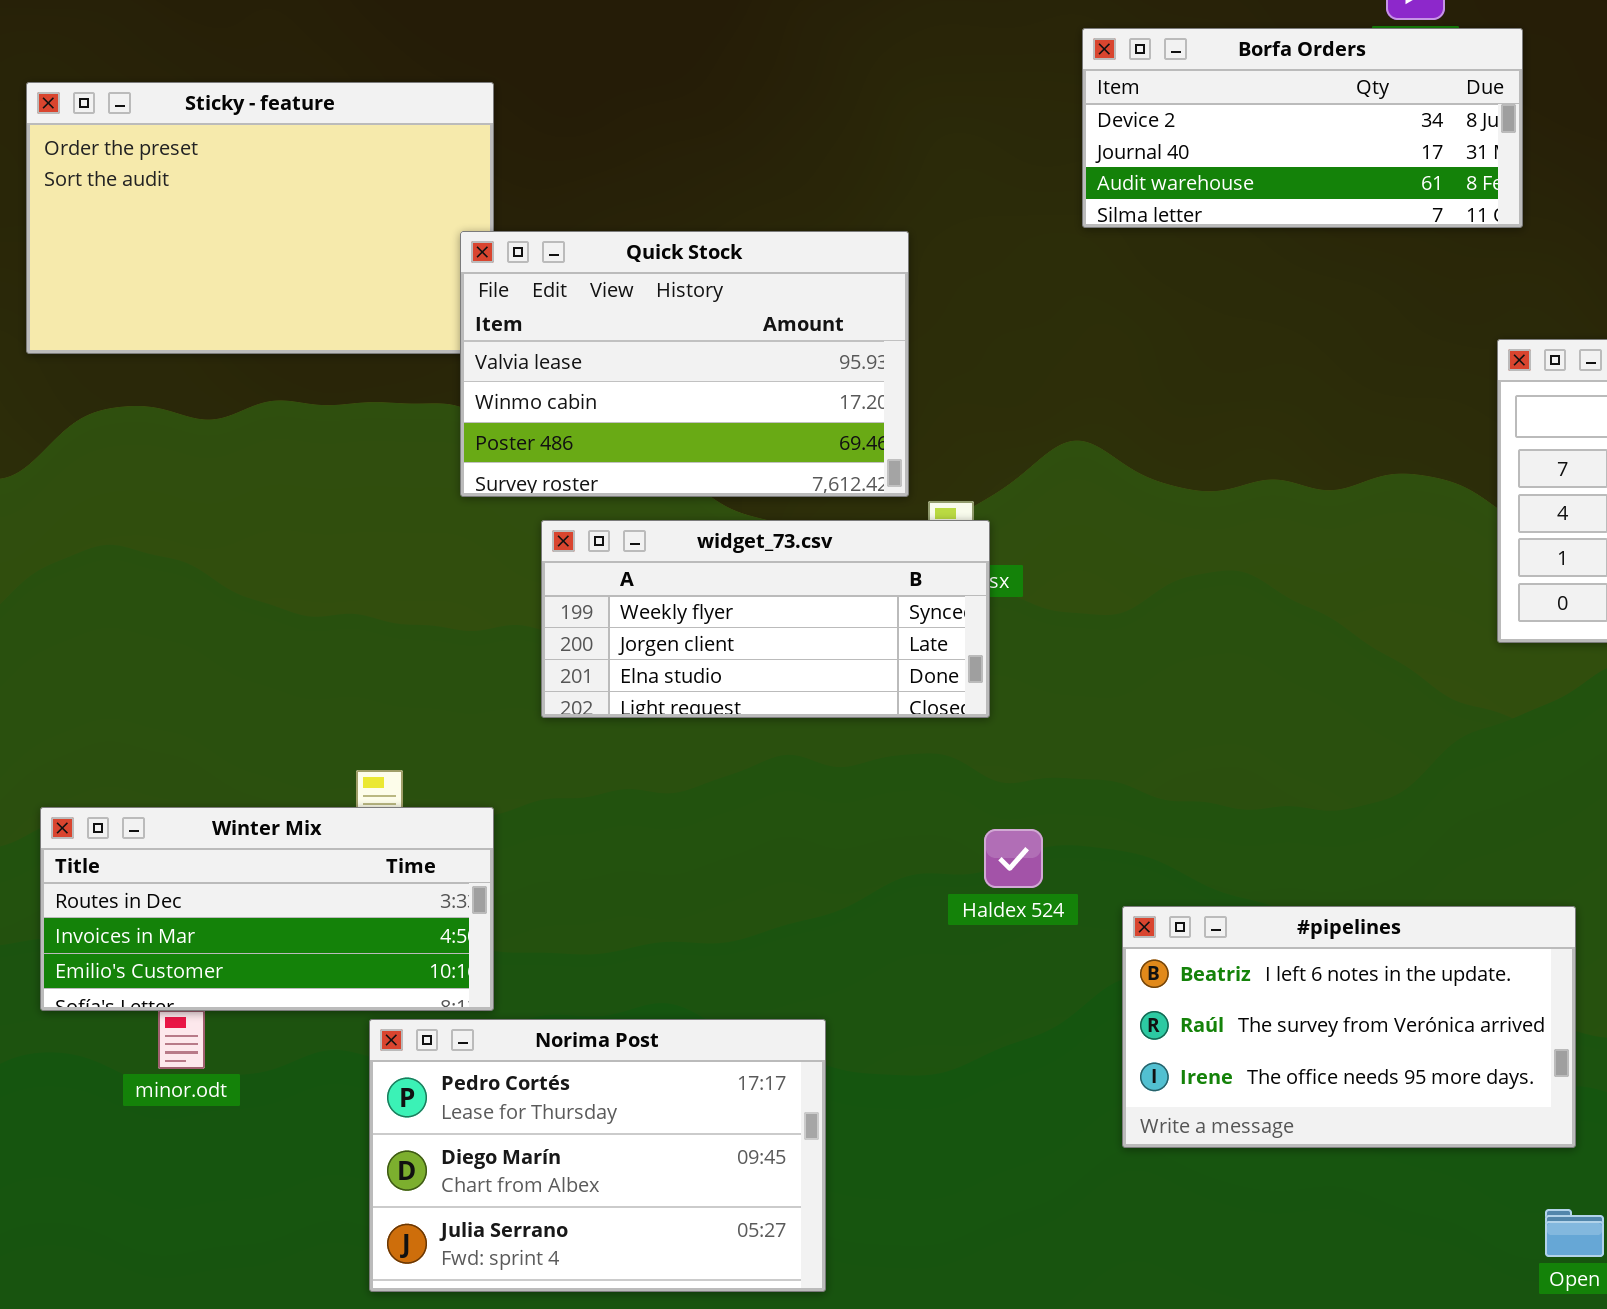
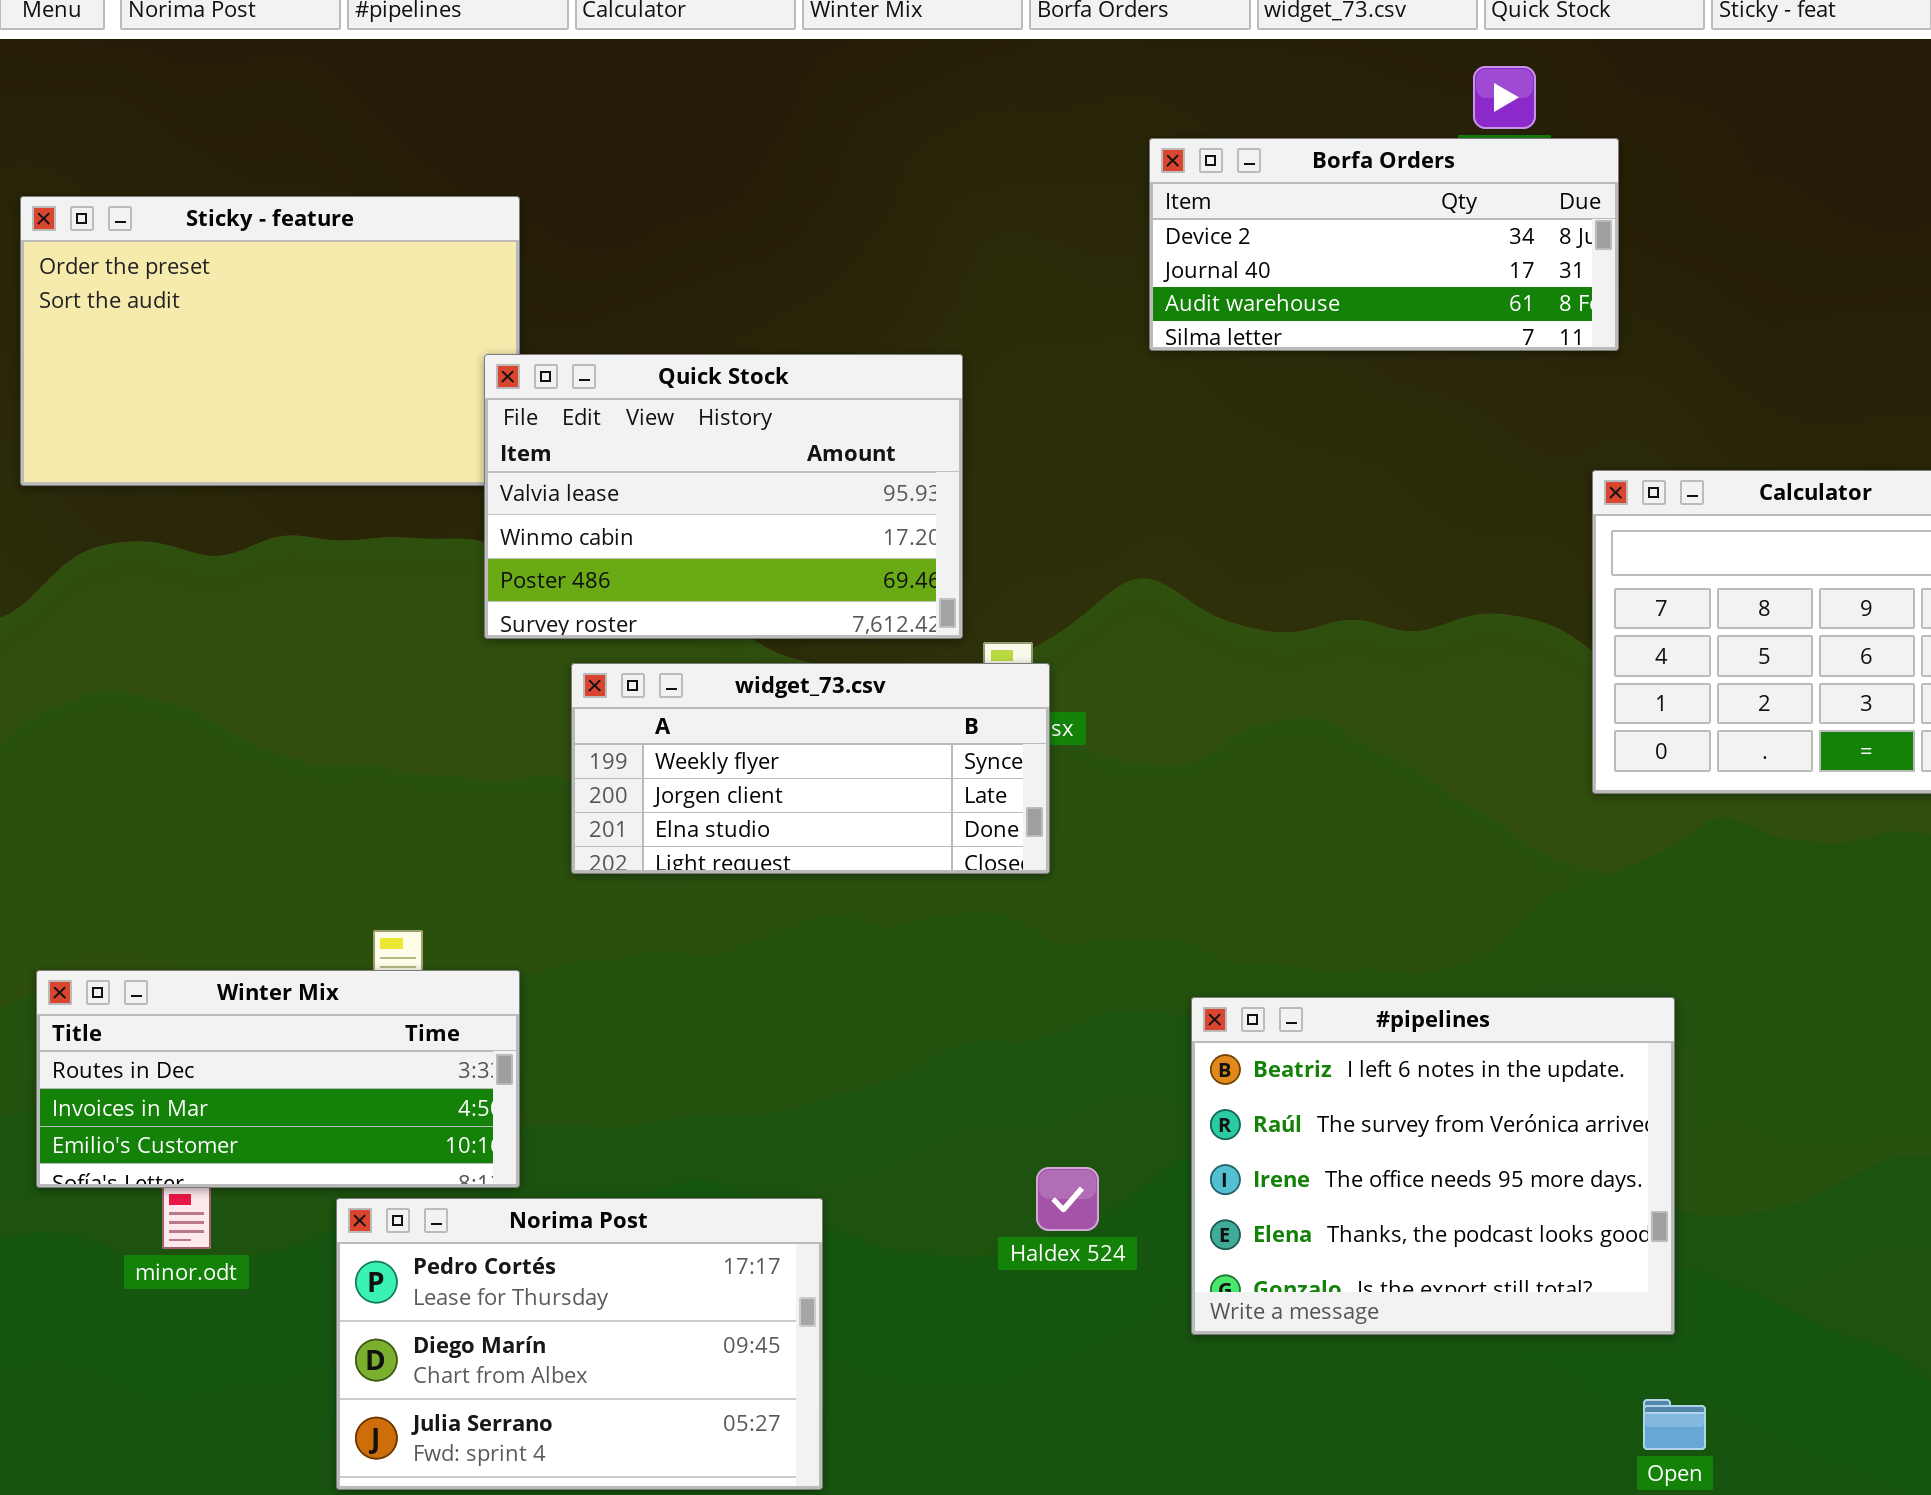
Haldex 524: [984,829,1043,888] -> [1036,1167,1099,1231], moved
#pipelines: [1122,906,1576,1148] -> [1191,997,1675,1335], resized
Norima Post: [369,1019,826,1292] -> [336,1198,823,1490], moved

